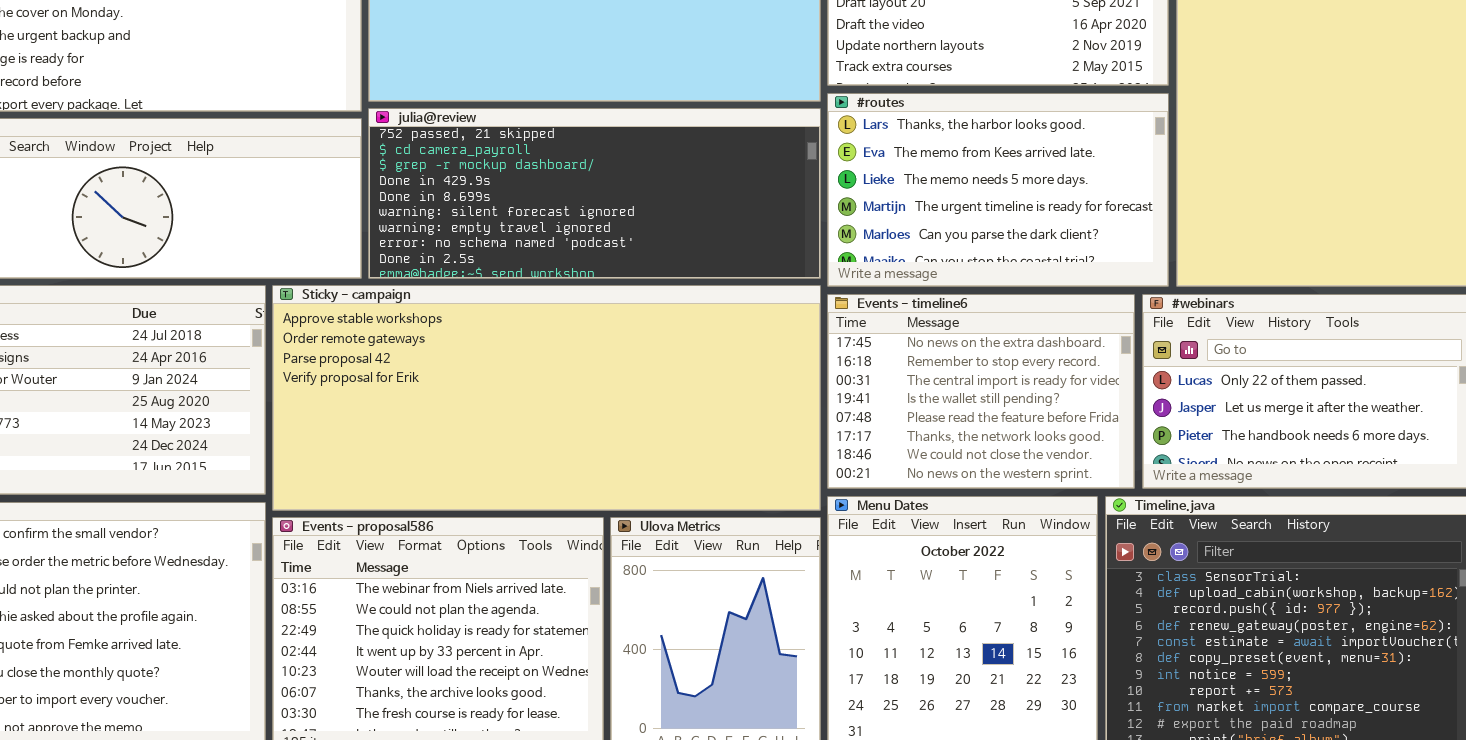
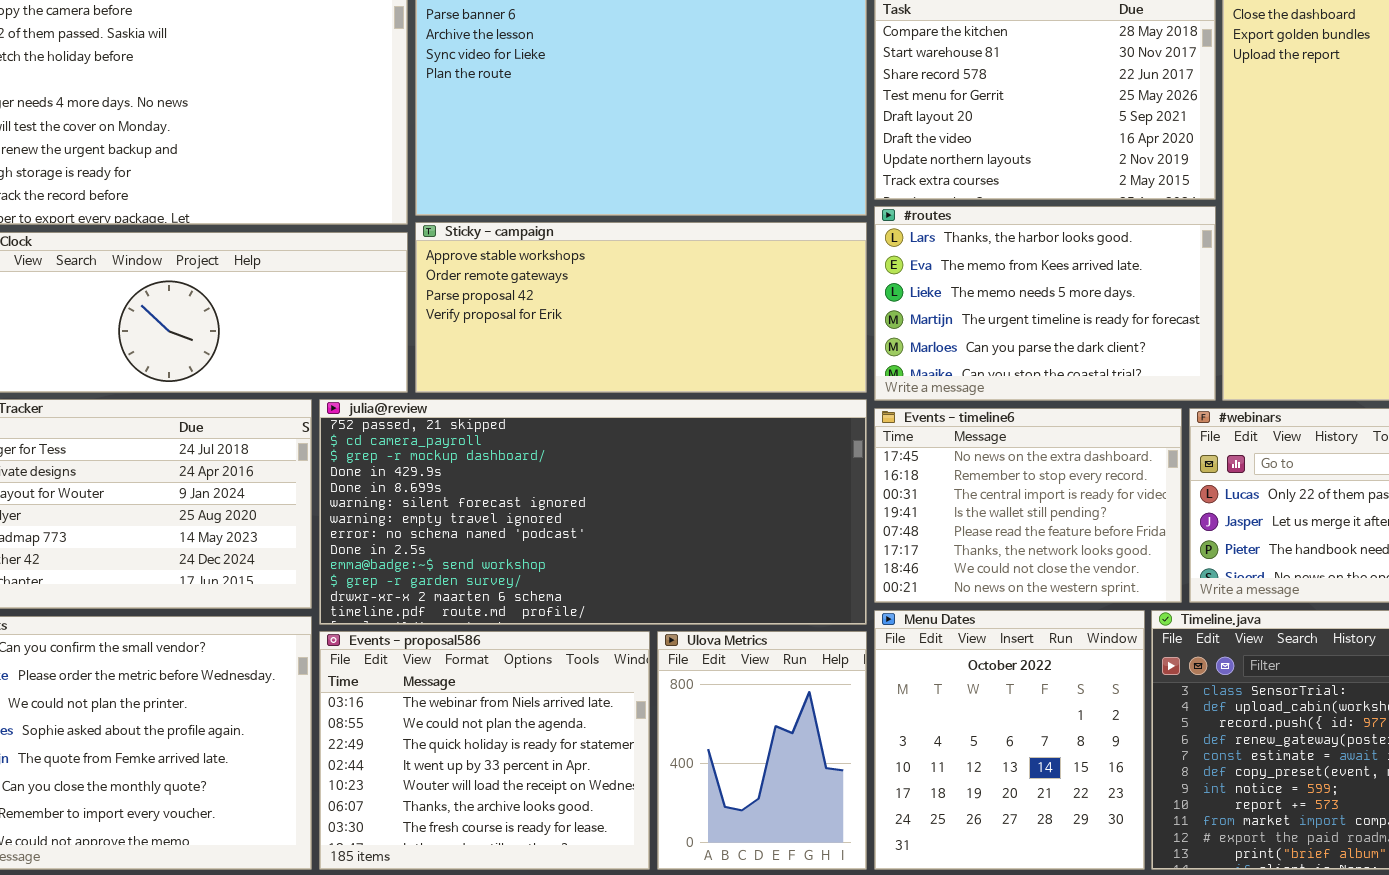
julia@review: [368,108,821,279] -> [319,399,867,625], moved, resized
Sticky - campaign: [272,285,821,511] -> [415,222,867,393], moved, resized

